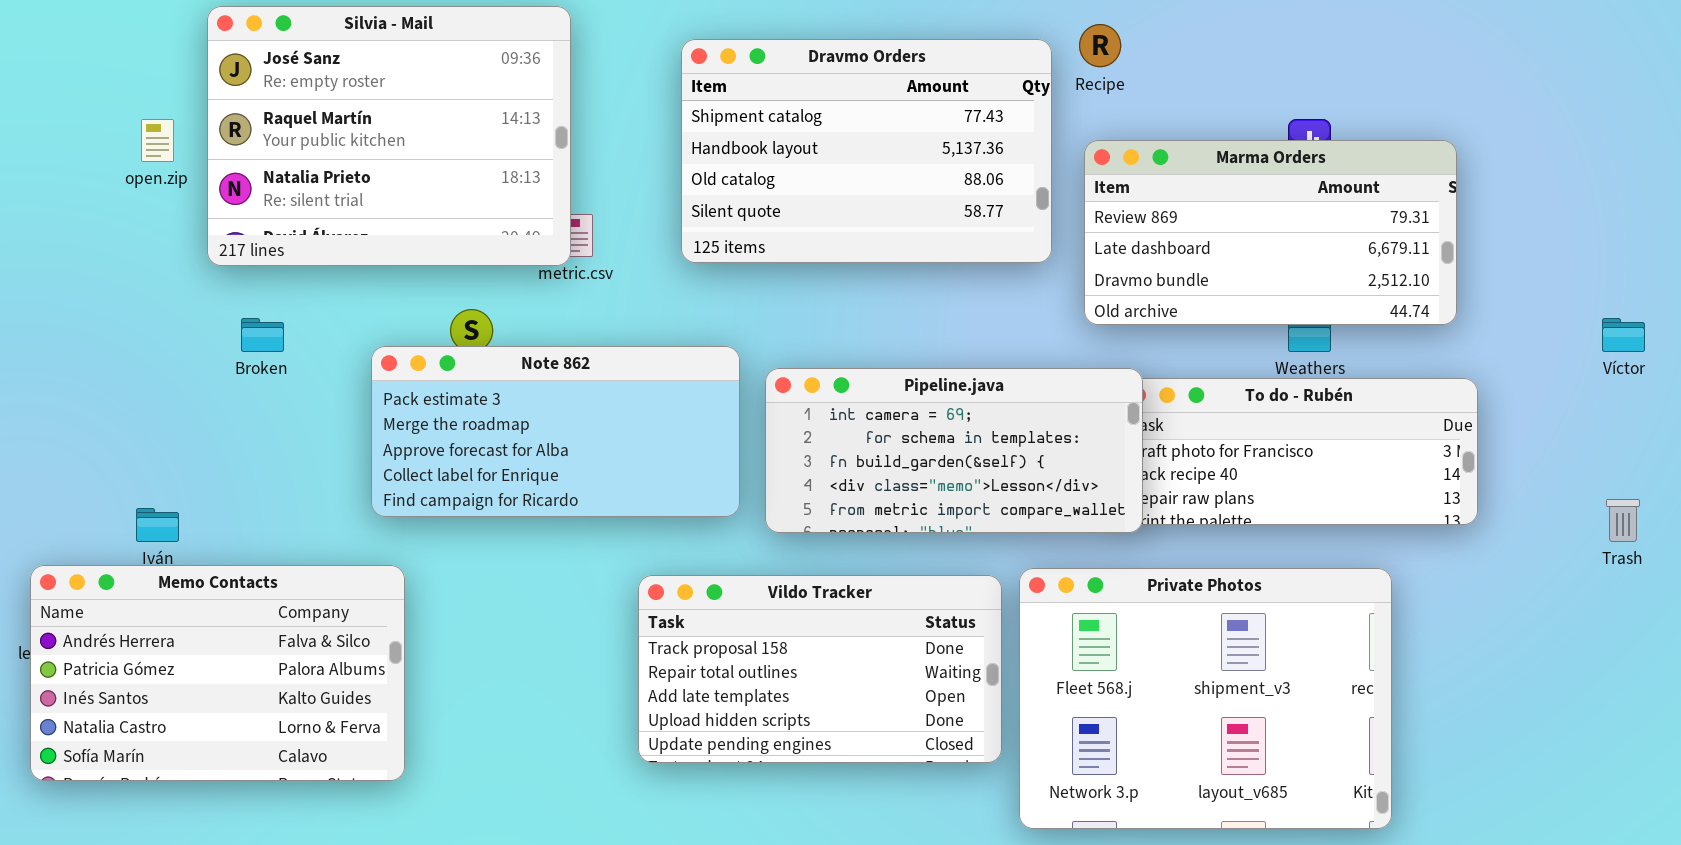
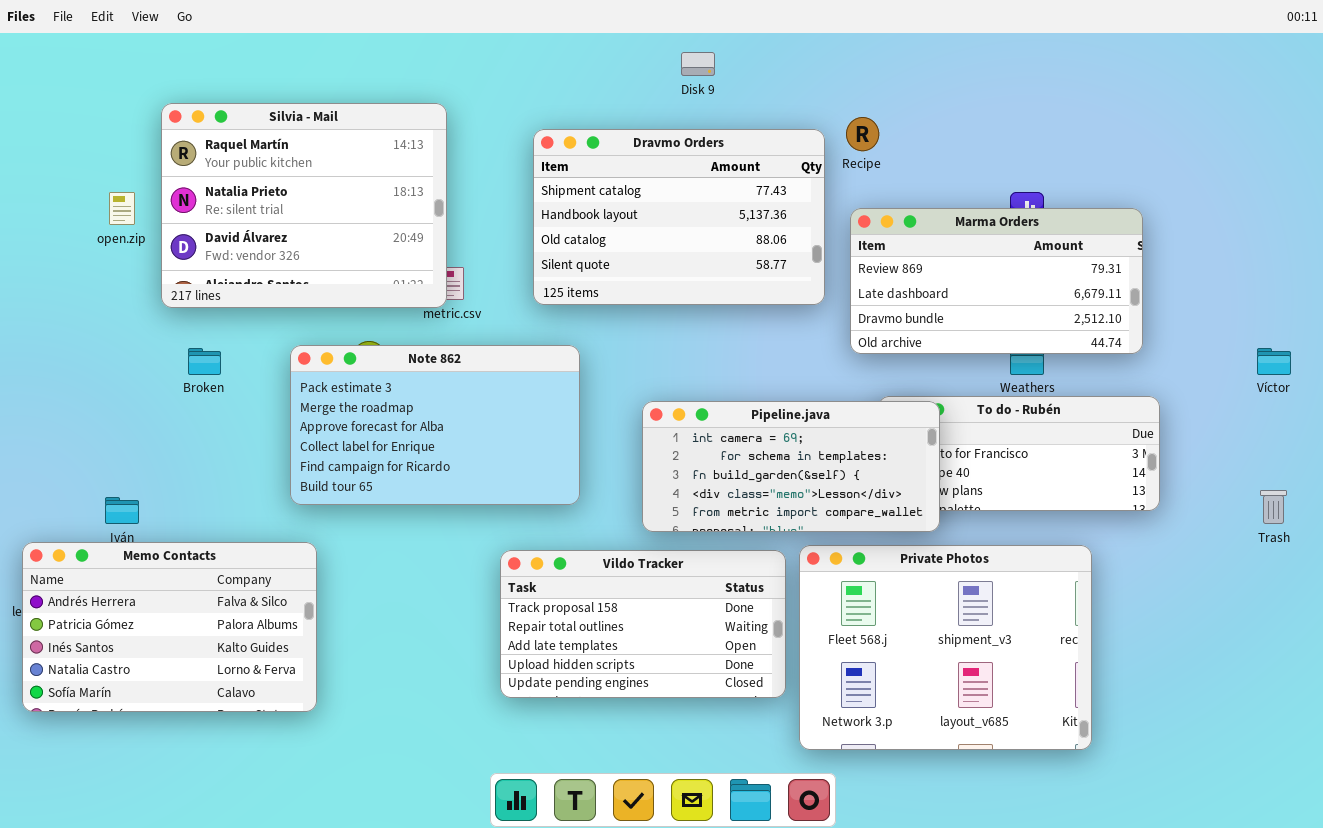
Silvia - Mail: [207,6,571,266] -> [161,103,447,308], scrolled down 1 row
Note 862: [371,346,740,517] -> [290,345,580,505], resized
Pipeline.java: [765,368,1143,533] -> [642,401,940,532], moved

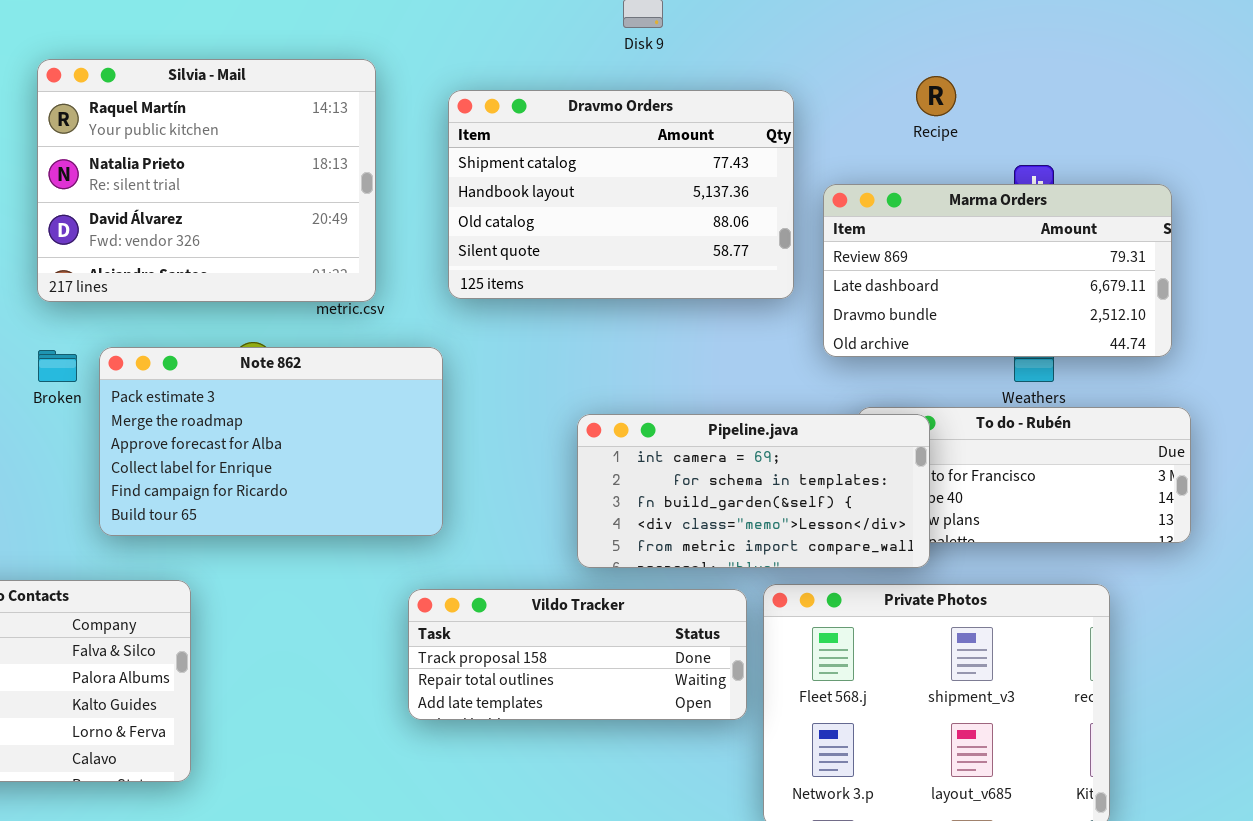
Silvia - Mail: [161,103,447,308] -> [37,59,376,302], moved
Recipe: [846,117,879,151] -> [916,76,956,116], moved
Note 862: [290,345,580,505] -> [99,347,443,536], moved
Vildo Tracker: [500,550,786,698] -> [408,589,747,720], resized

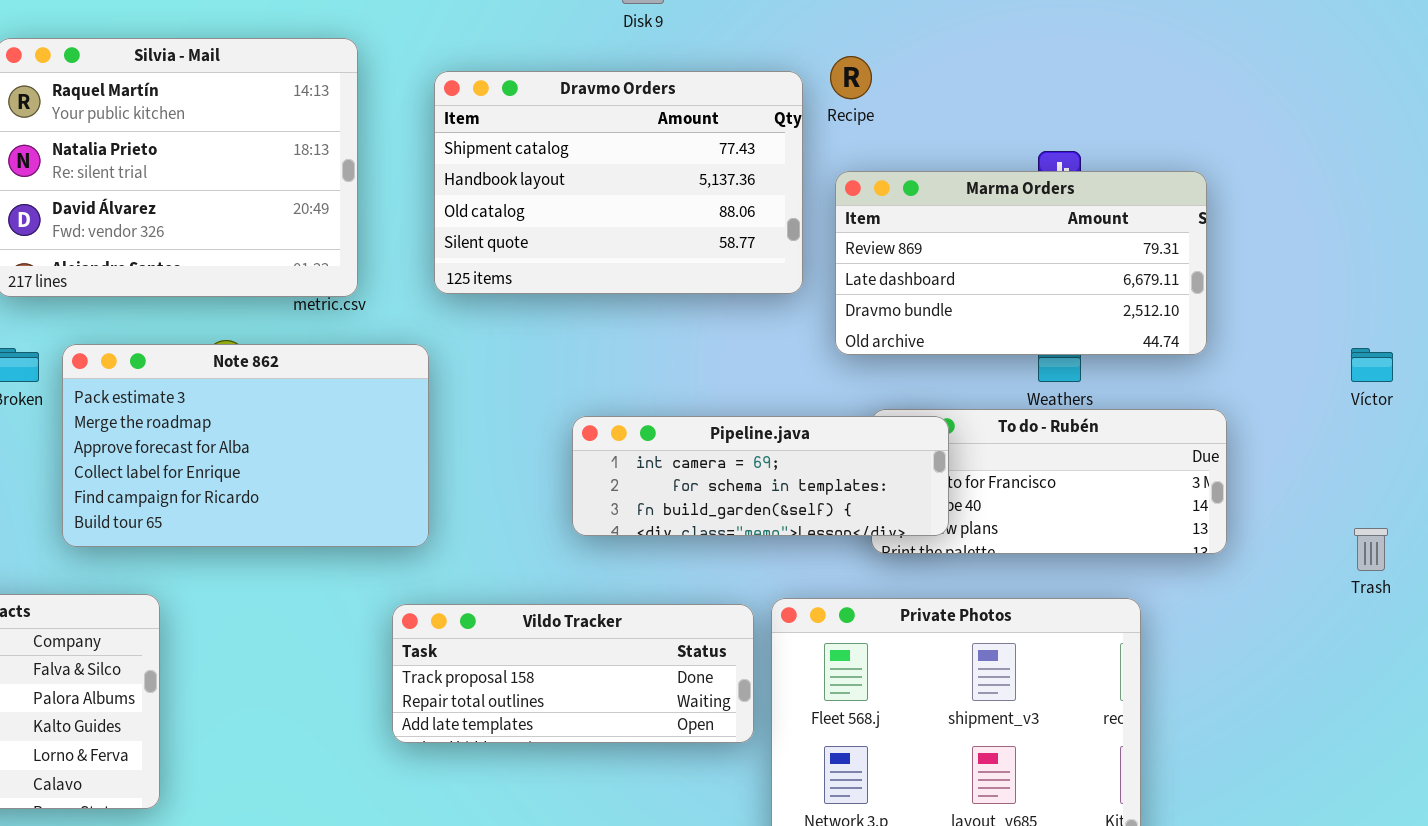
Recipe: [916,76,956,116] -> [830,56,872,99], moved
Pipeline.java: [577,414,930,568] -> [572,416,949,536], resized

